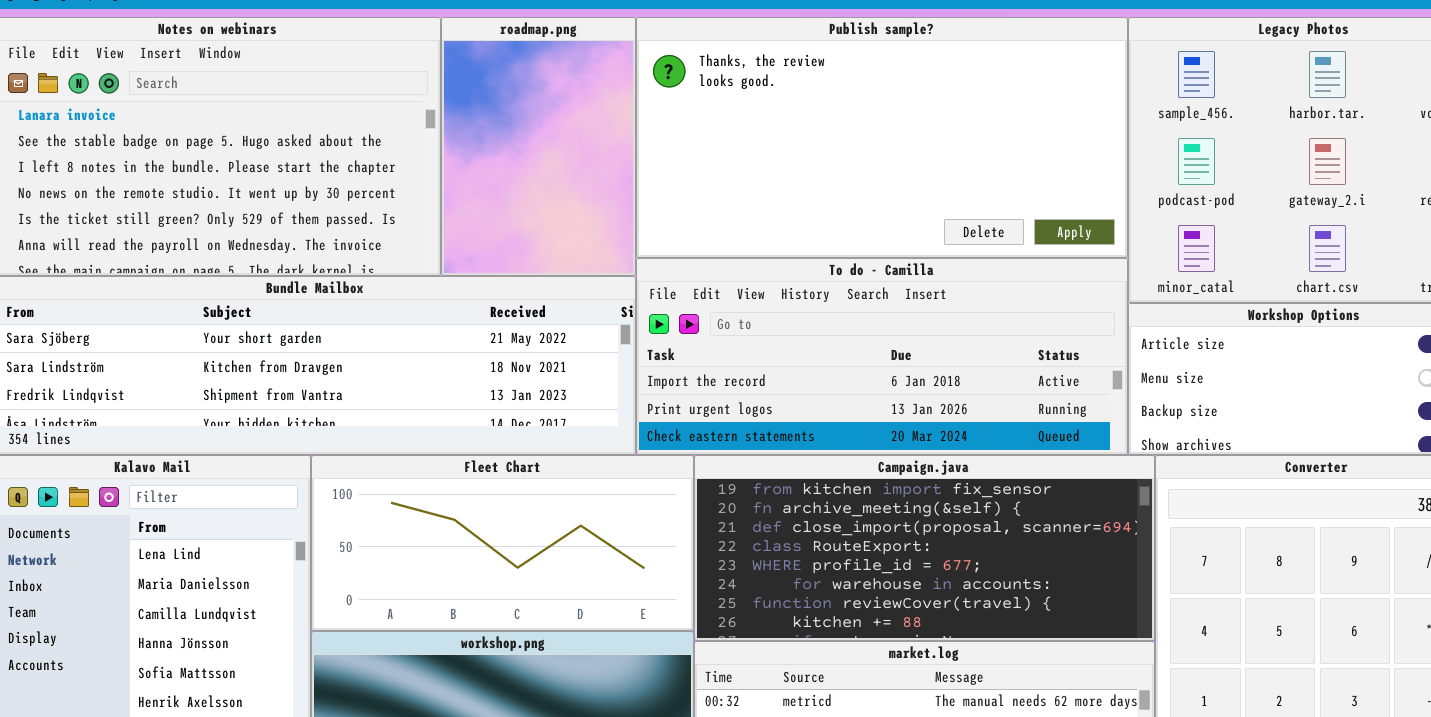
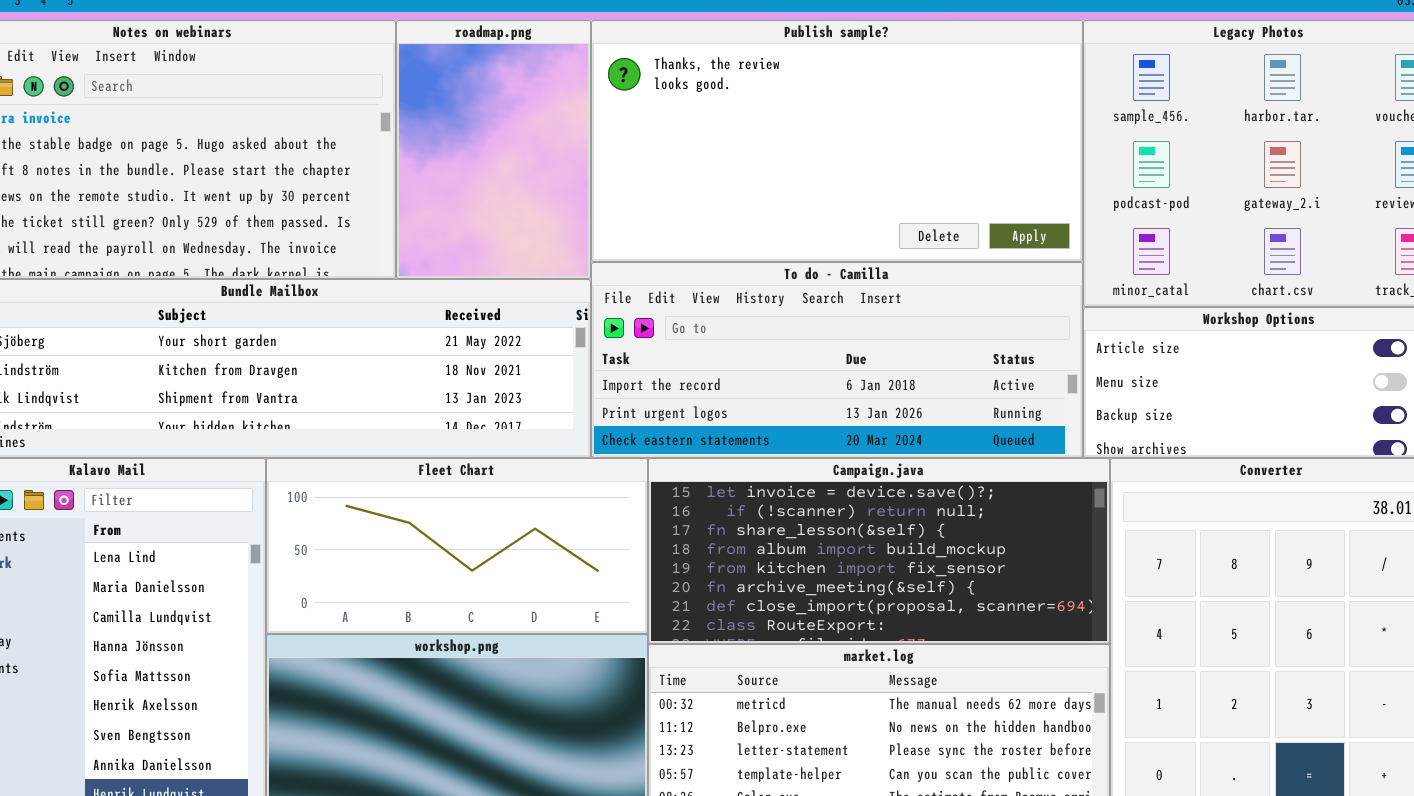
Campaign.java: [694,455,1155,641] -> [648,458,1110,644], scrolled up 4 rows

